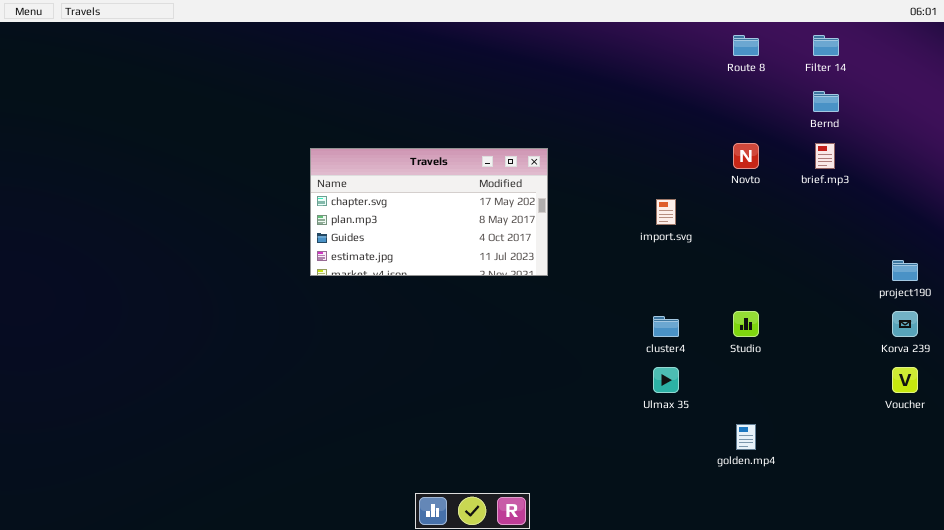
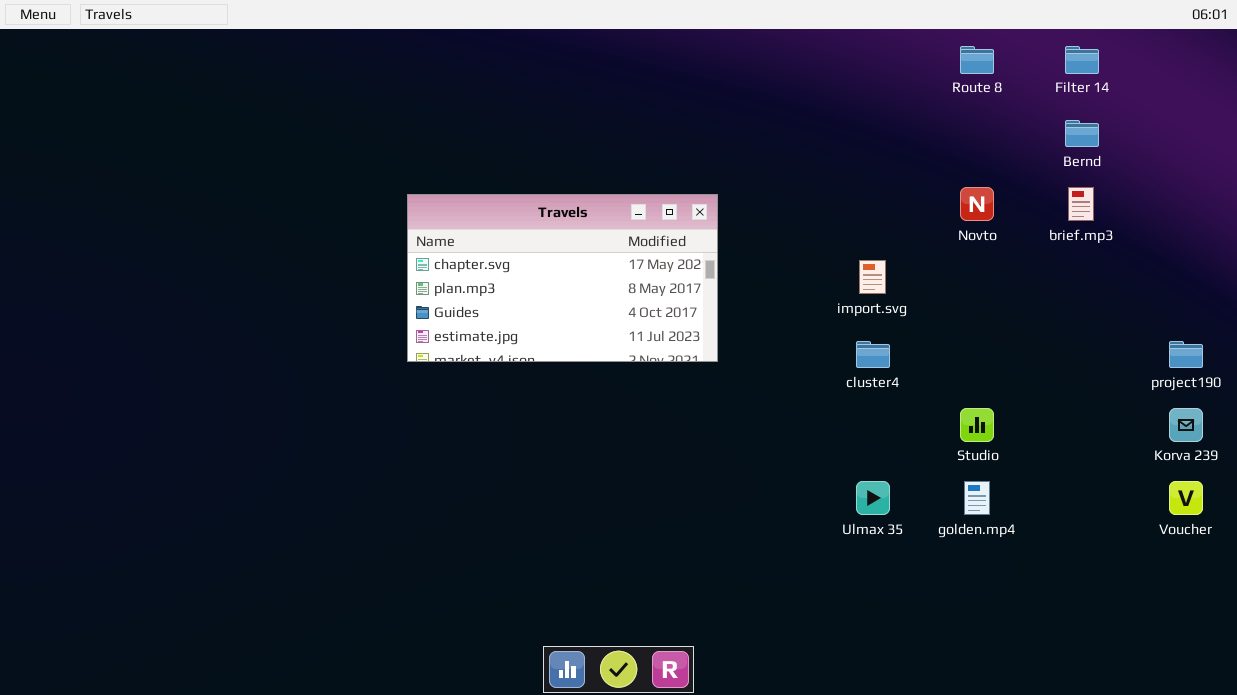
cluster4: [653,316,679,337] -> [856,341,890,368], moved
golden.mp4: [736,424,756,450] -> [964,481,990,515], moved

